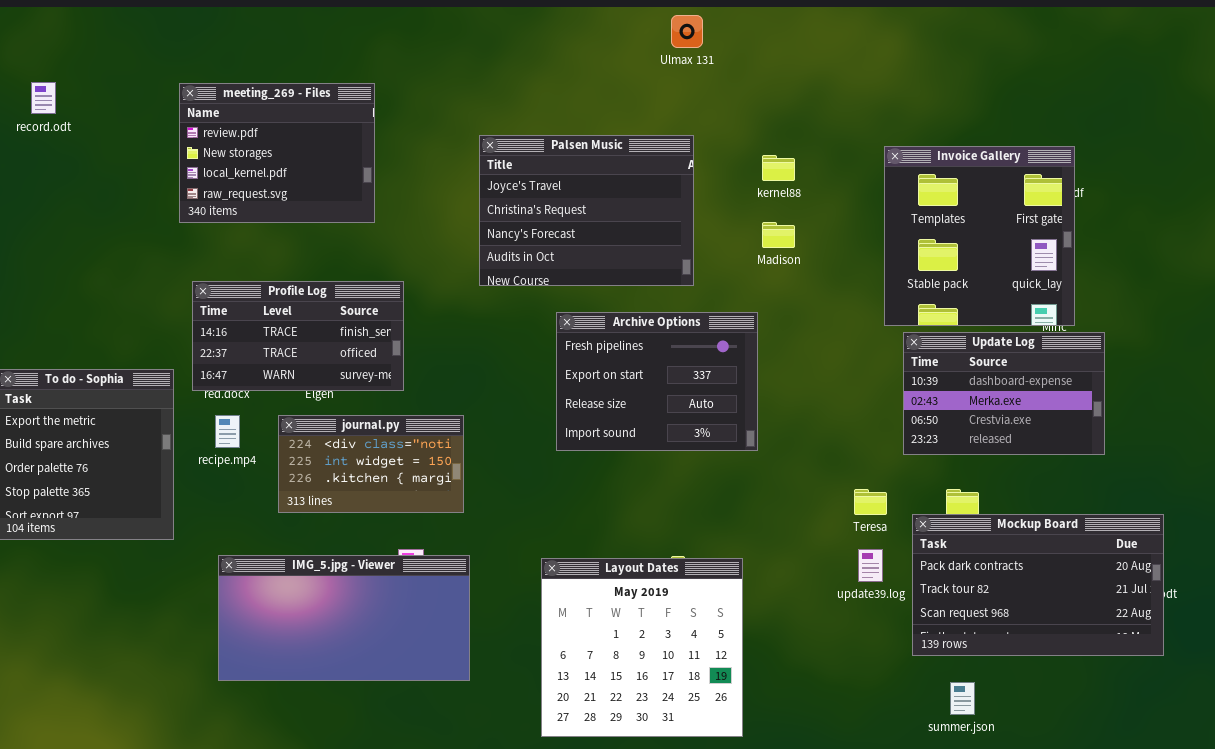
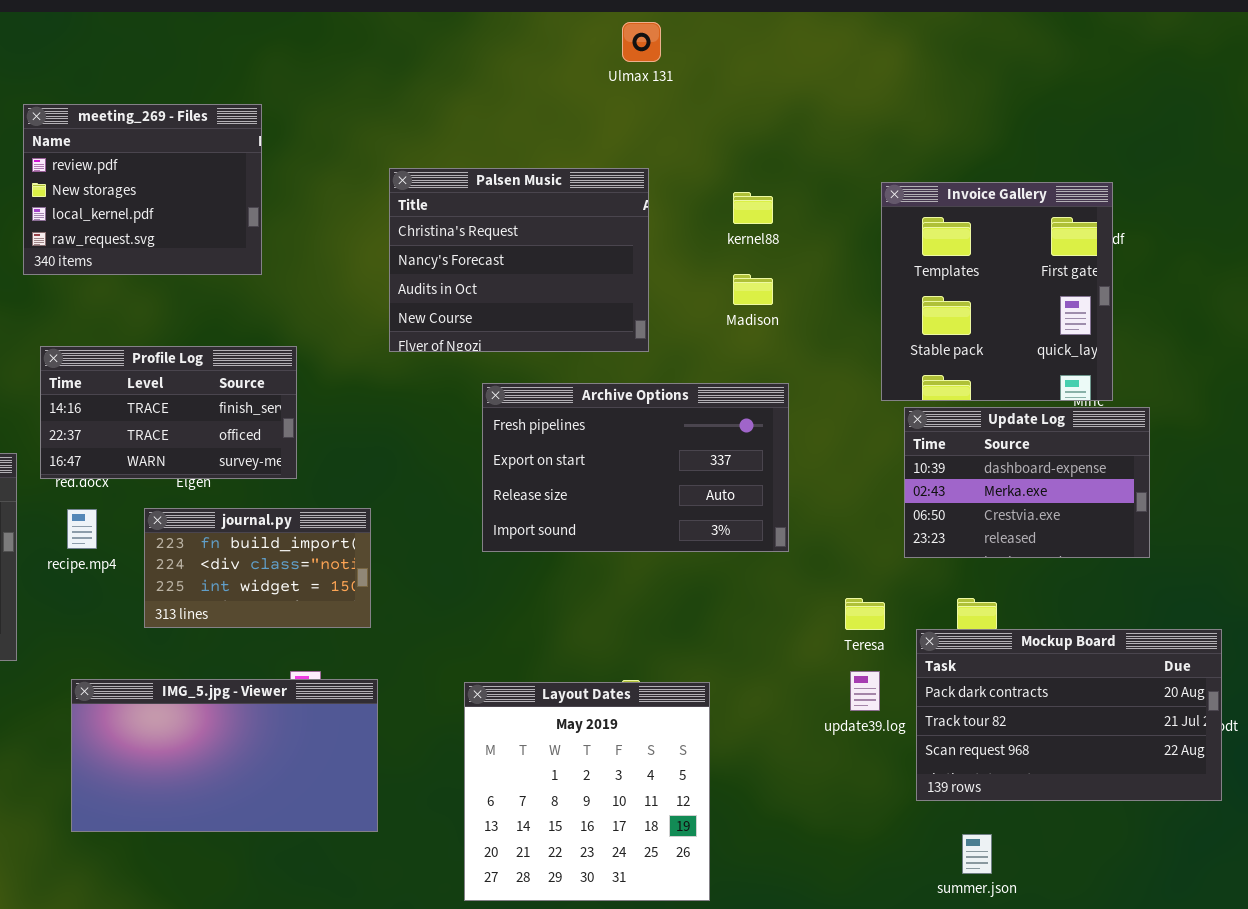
Palsen Music: [479,135,694,286] -> [389,168,649,352], scrolled down 1 row
Archive Options: [556,312,758,451] -> [482,383,789,552], resized
journal.py: [278,415,464,513] -> [144,508,371,628], scrolled up 1 row

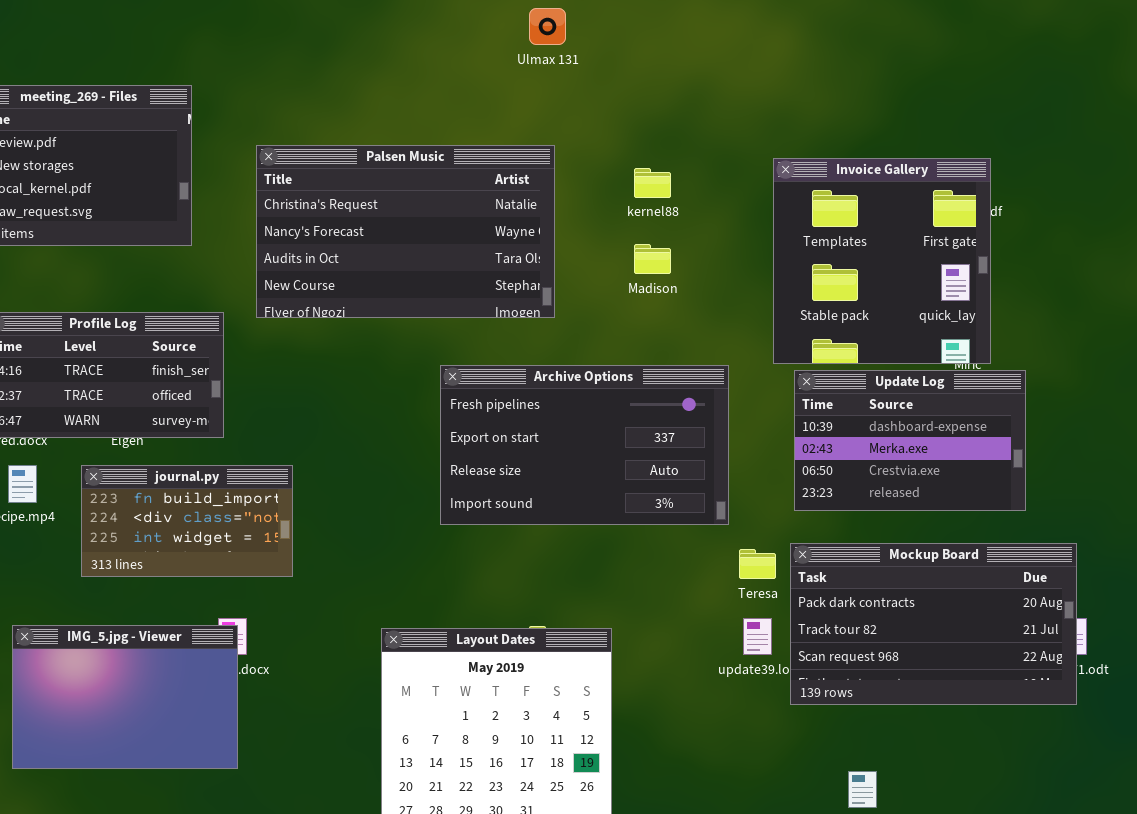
Palsen Music: [389,168,649,352] -> [256,145,555,318], resized
Archive Options: [482,383,789,552] -> [440,365,729,525], moved
Mockup Board: [916,629,1222,801] -> [790,543,1077,705], moved
IMG_5.jpg - Viewer: [71,679,378,832] -> [12,625,238,769], resized

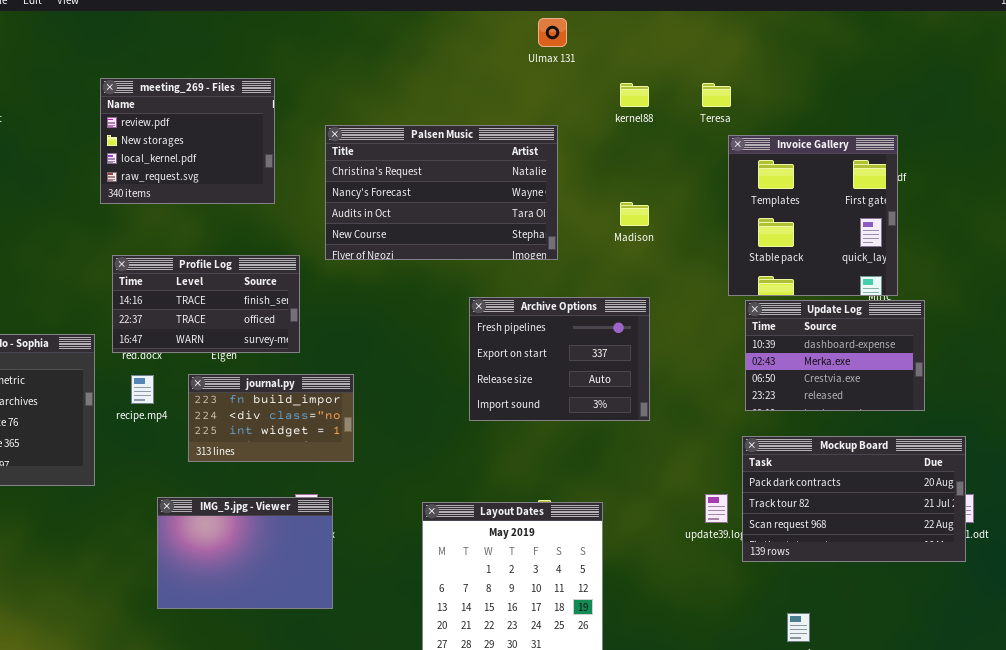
kernel88: [634,168,671,198] -> [620,83,649,107], moved
Archive Options: [440,365,729,525] -> [469,297,650,421], resized
Teresa: [739,549,776,579] -> [702,83,731,107], moved
IMG_5.jpg - Viewer: [12,625,238,769] -> [157,497,333,609], moved

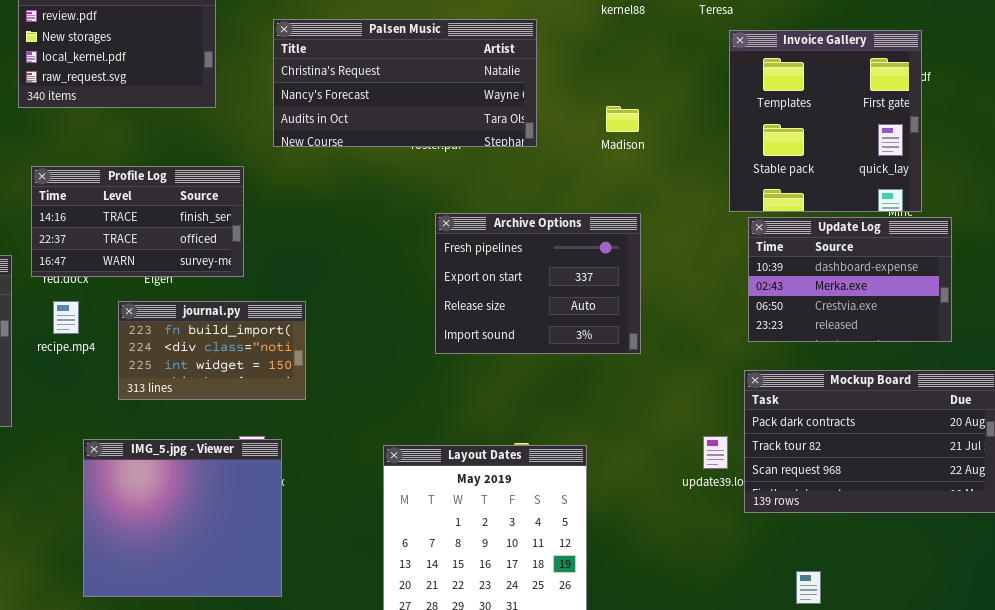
Palsen Music: [325,125,558,260] -> [273,19,537,147], resized
IMG_5.jpg - Viewer: [157,497,333,609] -> [83,439,282,597], resized

